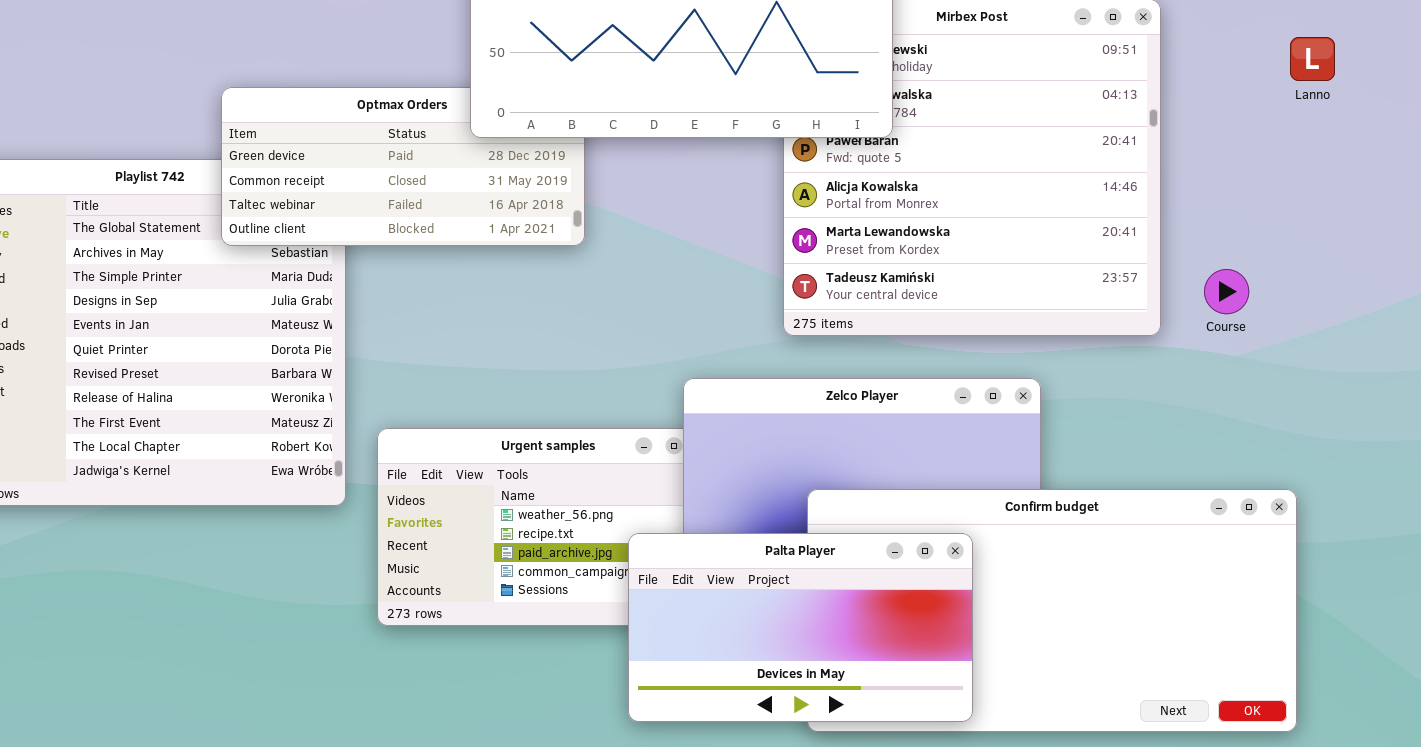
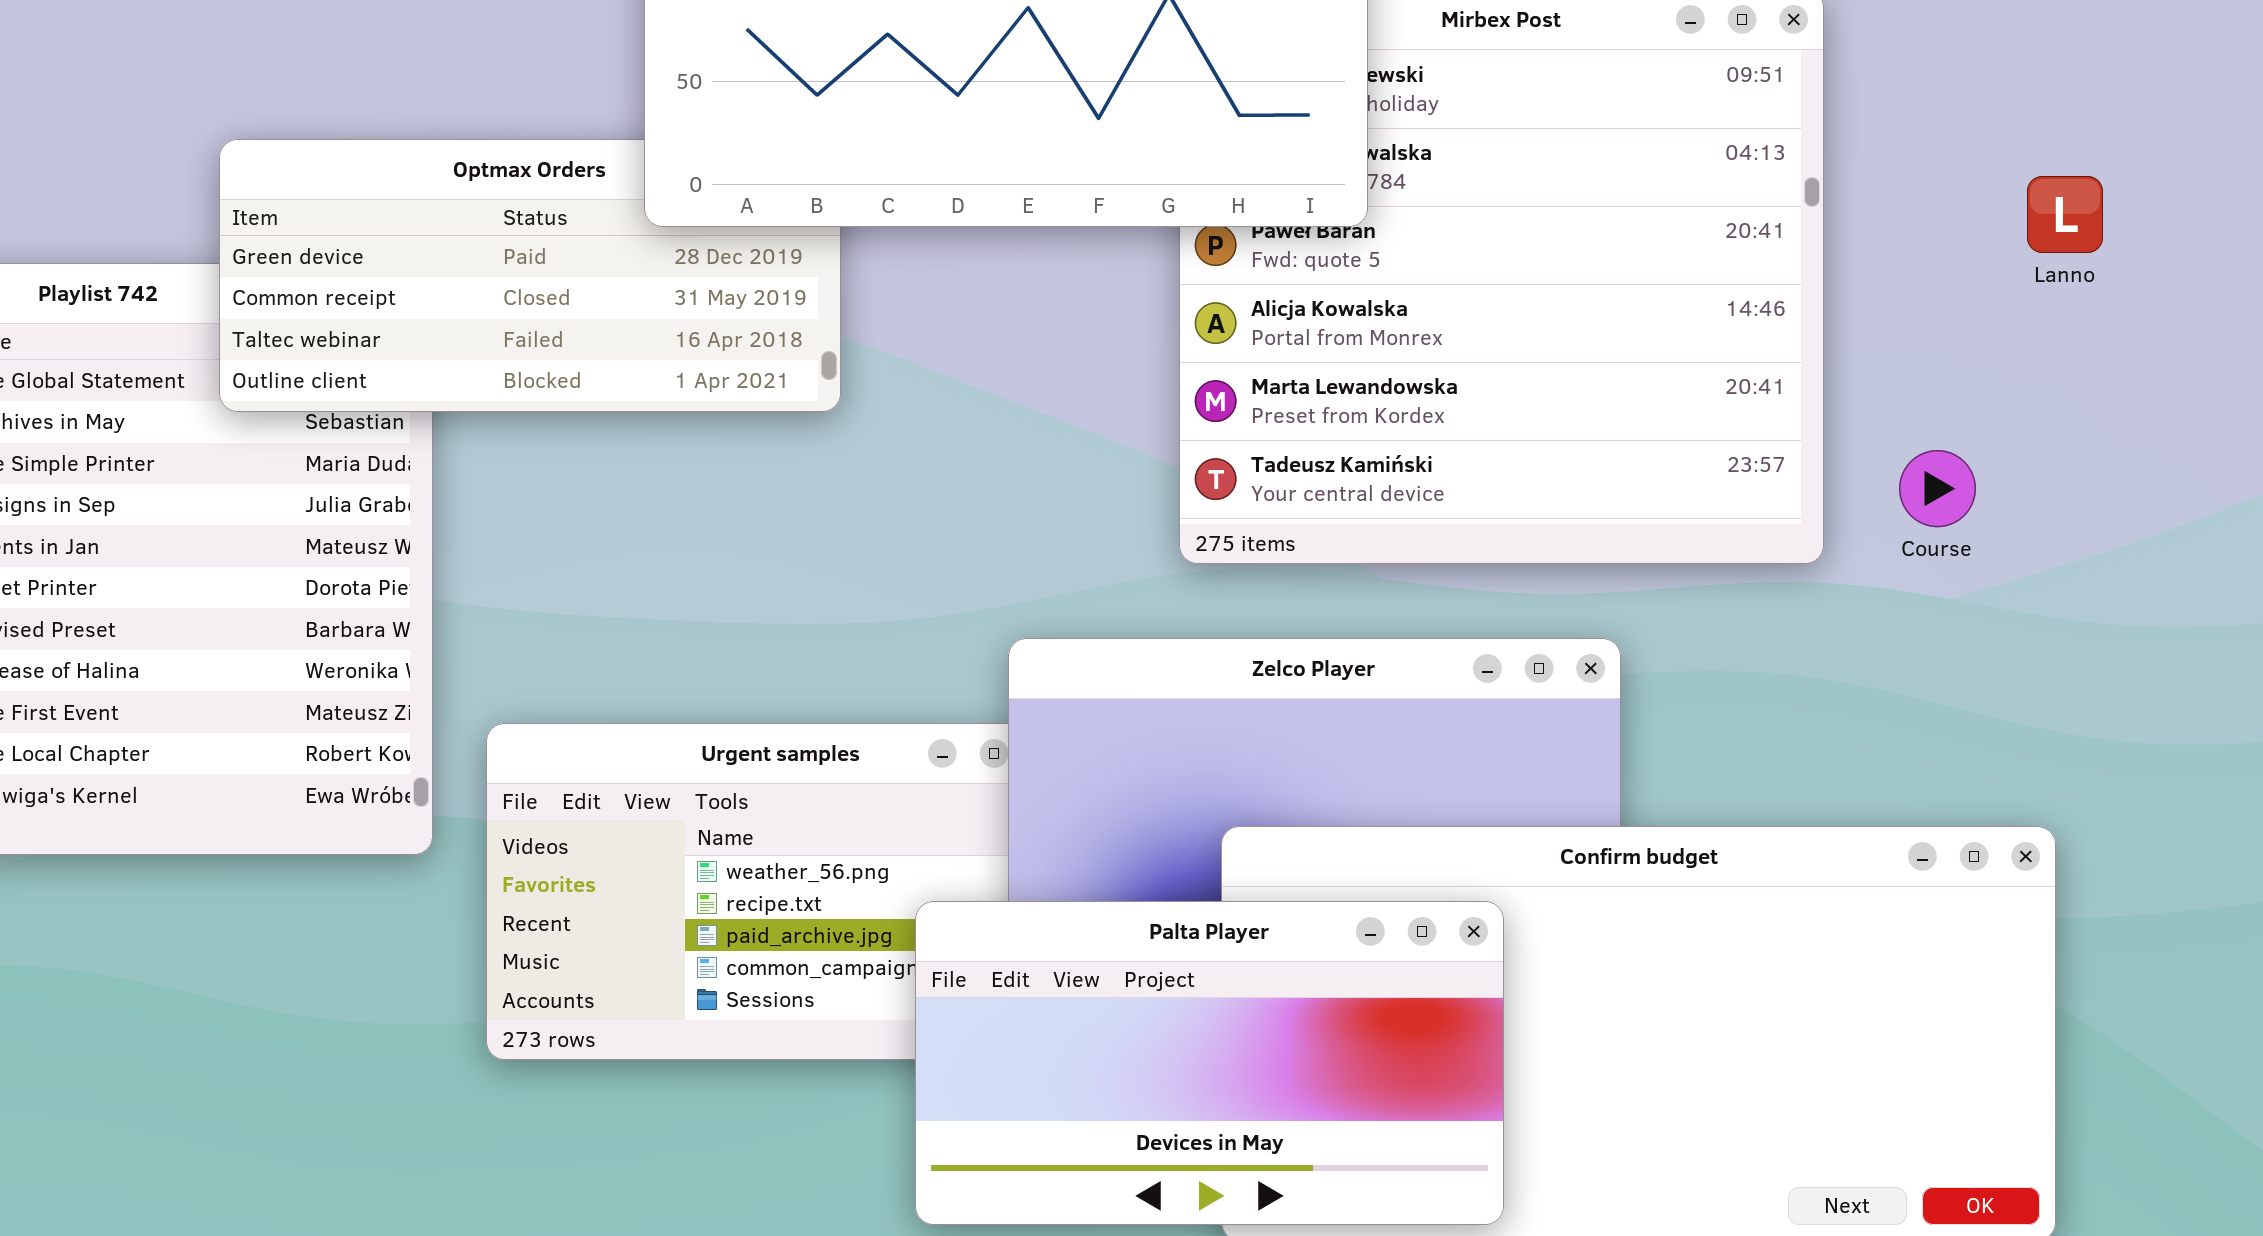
Lanno: [1290,37,1335,81] -> [2027,176,2103,253], moved

